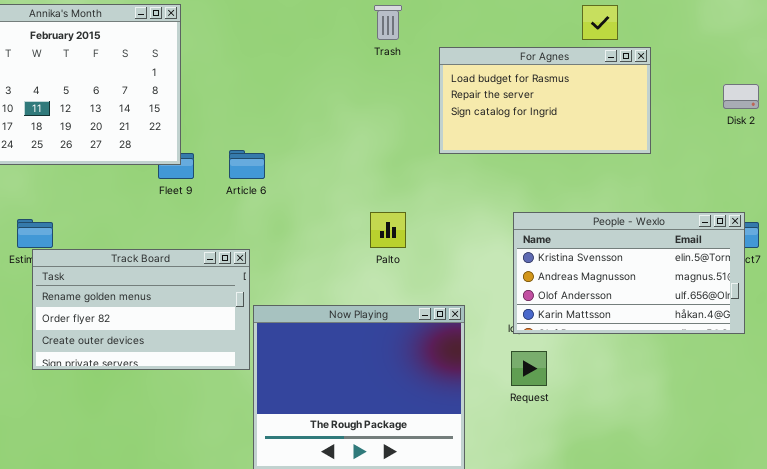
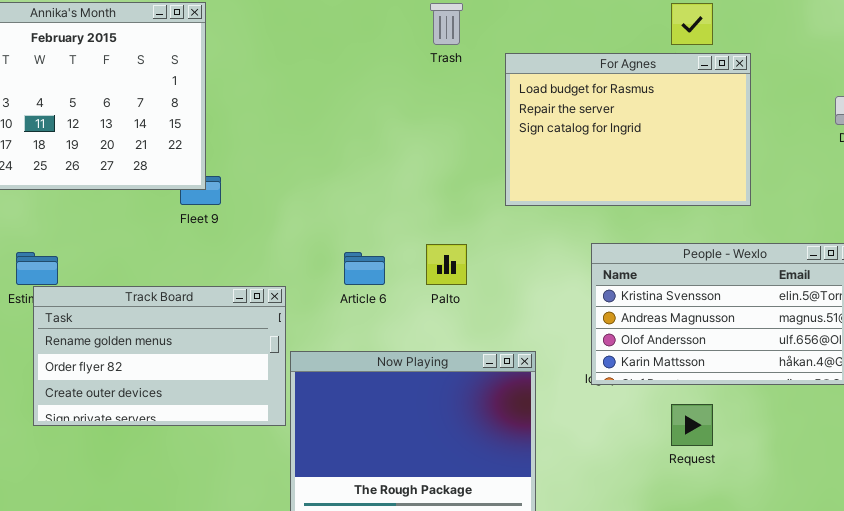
For Agnes: [439,47,651,154] -> [505,53,751,206], resized
Article 6: [229,150,265,179] -> [344,252,385,285], moved
Request: [511,351,547,386] -> [671,404,713,446], moved

